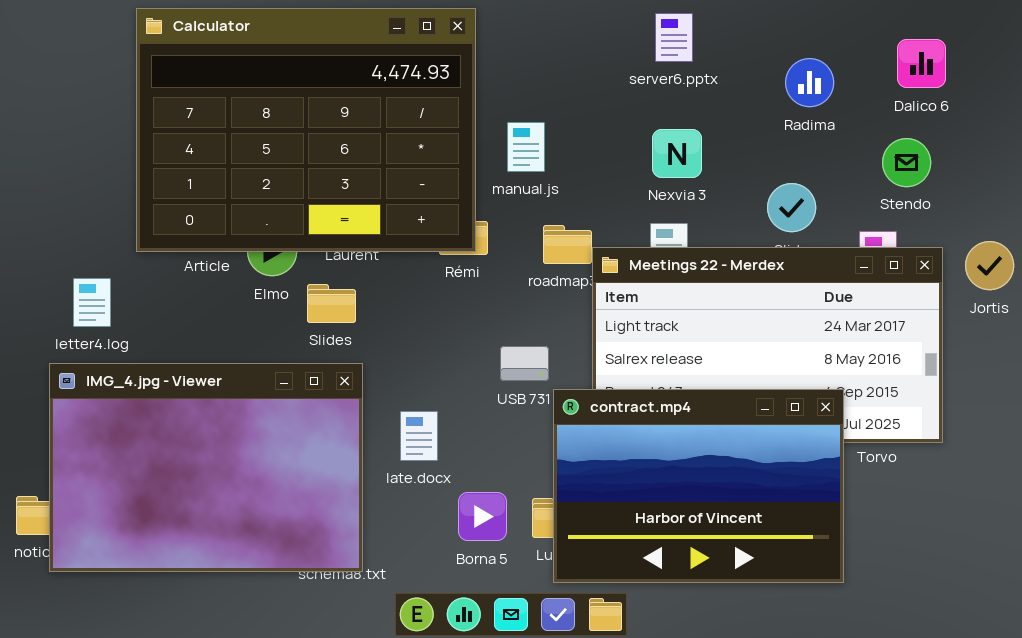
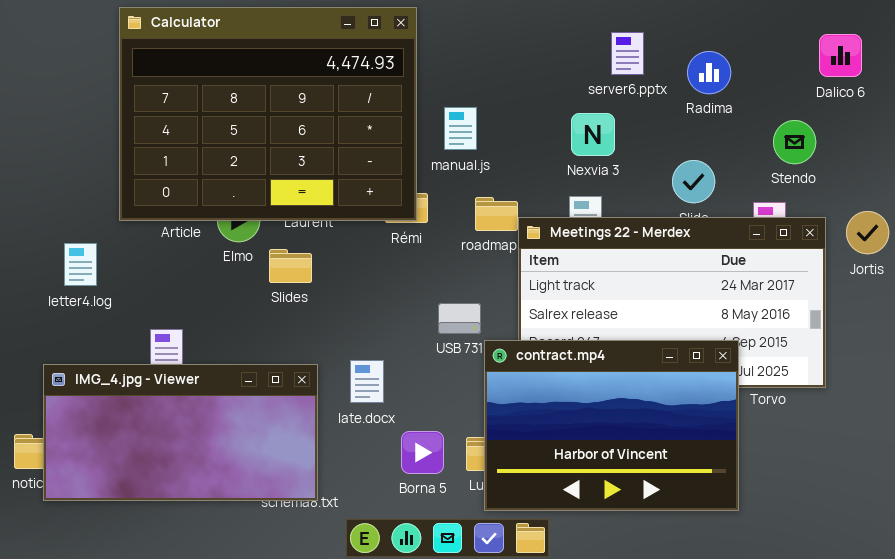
server6.pptx: [655,13,693,62] -> [611,32,644,75], moved
Dalico 6: [897,39,946,88] -> [819,34,862,77], moved
IMG_4.jpg - Viewer: [49,363,363,572] -> [43,364,318,501], resized

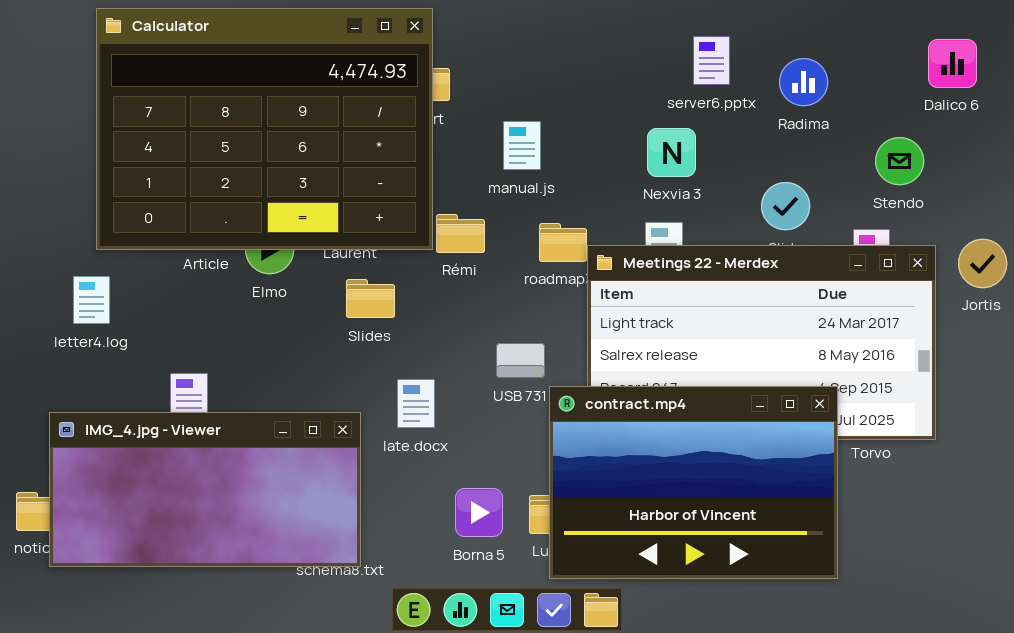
Calculator: [119,7,417,221] -> [96,8,433,250], moved
Slides: [269,249,312,283] -> [346,279,395,318], moved
late.docx: [350,360,384,403] -> [397,379,435,428], moved

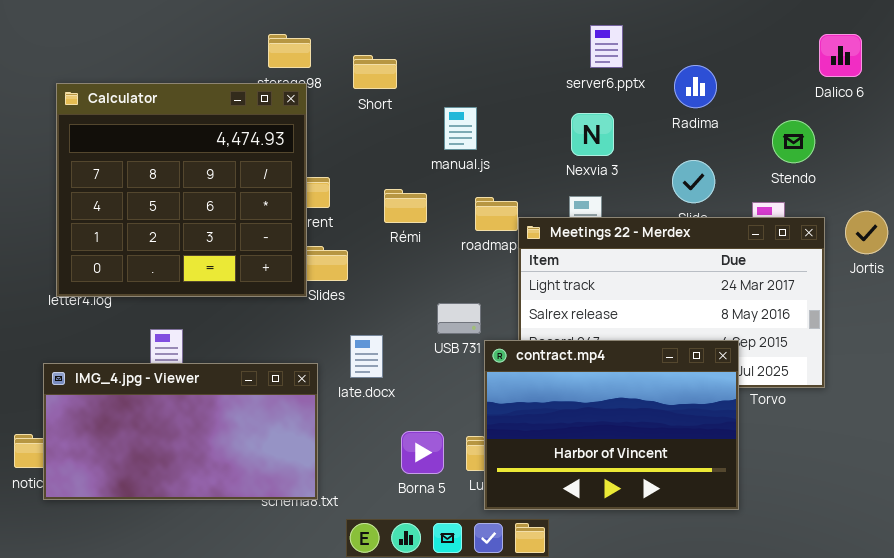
Calculator: [96,8,433,250] -> [56,83,307,297], moved, resized
server6.pptx: [693,36,730,85] -> [590,25,623,68], moved
Radima: [779,58,828,106] -> [674,65,717,108], moved

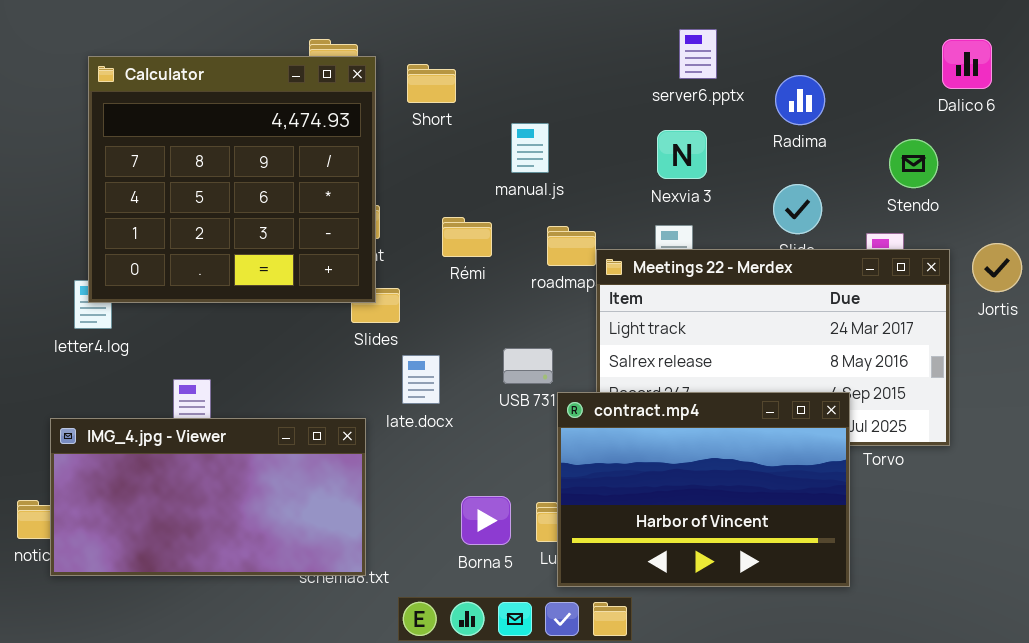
Calculator: [56,83,307,297] -> [88,56,376,303], moved
late.docx: [350,335,383,378] -> [402,355,440,404], moved

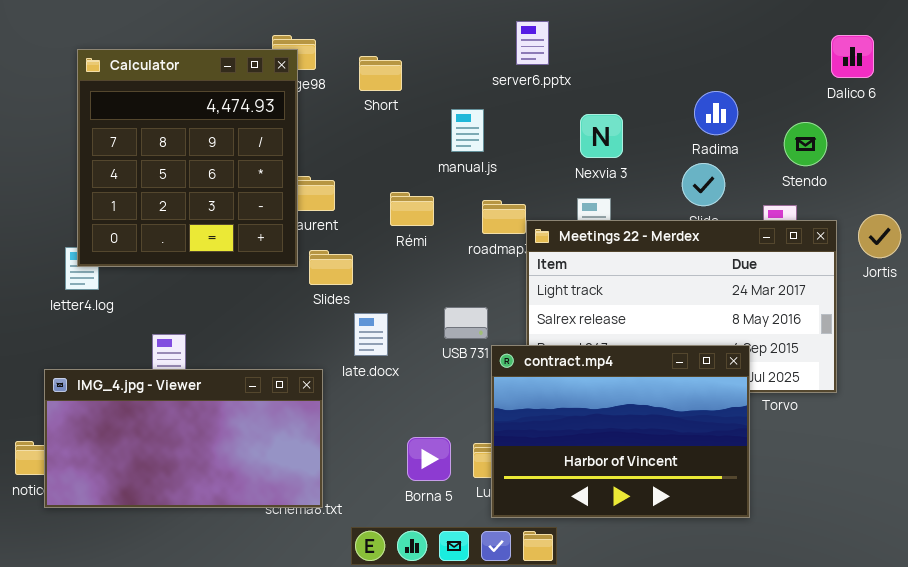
server6.pptx: [679,29,717,79] -> [516,21,549,65], moved
Calculator: [88,56,376,303] -> [77,49,298,267], resized
Radima: [775,75,825,125] -> [694,91,738,135], moved

